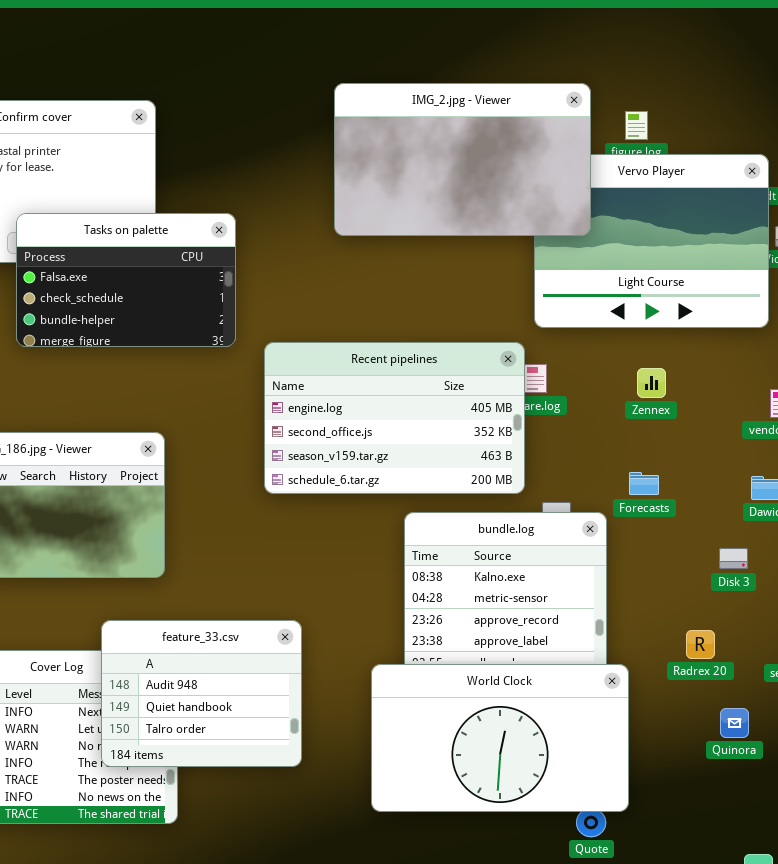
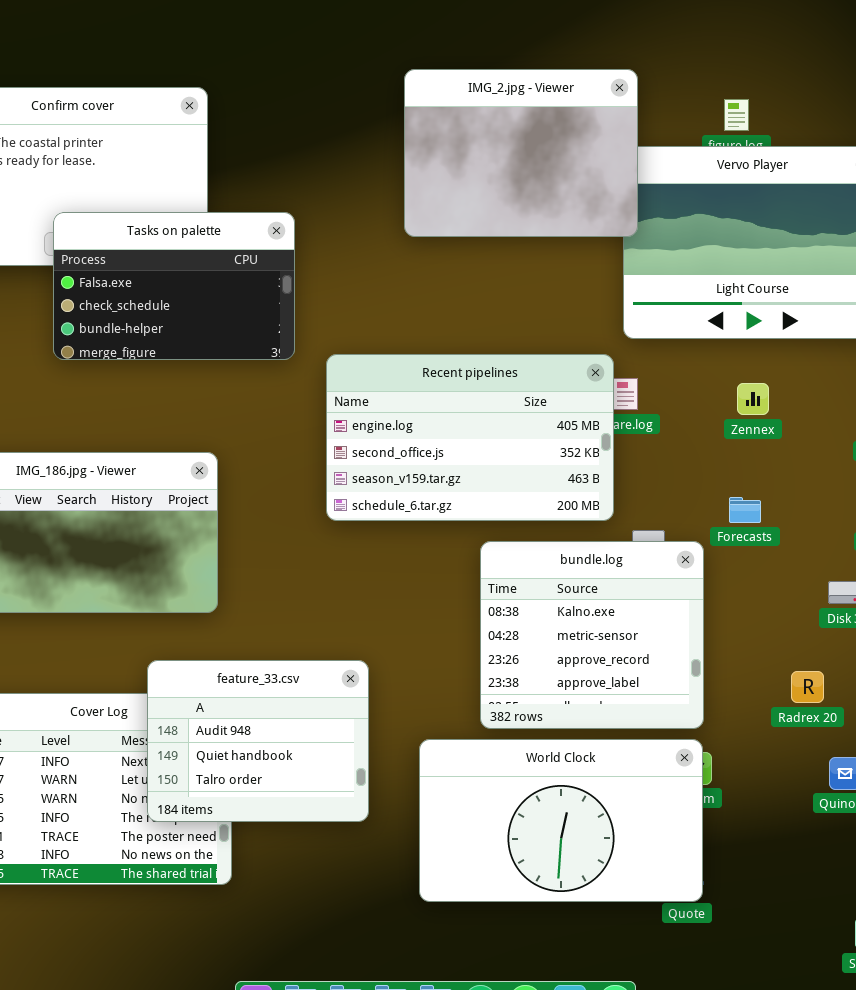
IMG_2.jpg - Viewer: [334,83,591,236] -> [404,69,638,237], resized
World Clock: [371,664,629,812] -> [419,739,703,902], moved

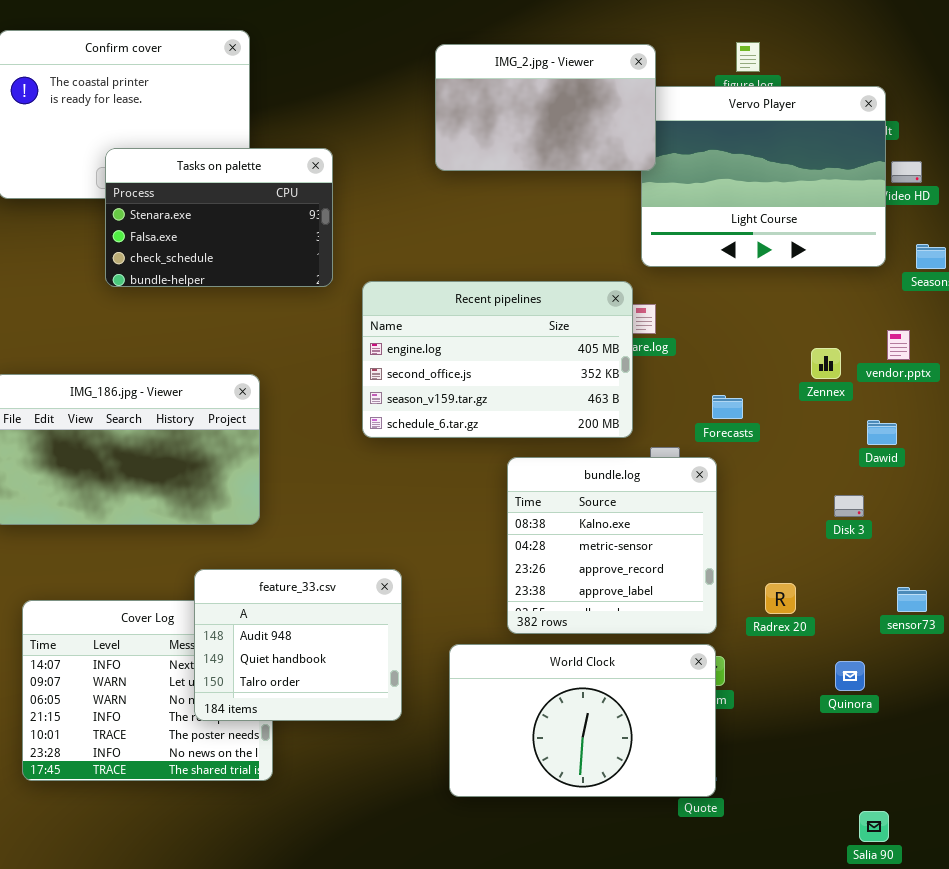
IMG_2.jpg - Viewer: [404,69,638,237] -> [435,44,656,171], resized
Tasks on palette: [53,212,295,360] -> [105,148,333,287], scrolled up 1 row
Zennex: [737,383,769,415] -> [811,348,841,379], moved
Forecasts: [729,497,761,523] -> [712,395,743,419], moved
Radrex 20: [791,671,824,703] -> [765,583,796,614], moved

